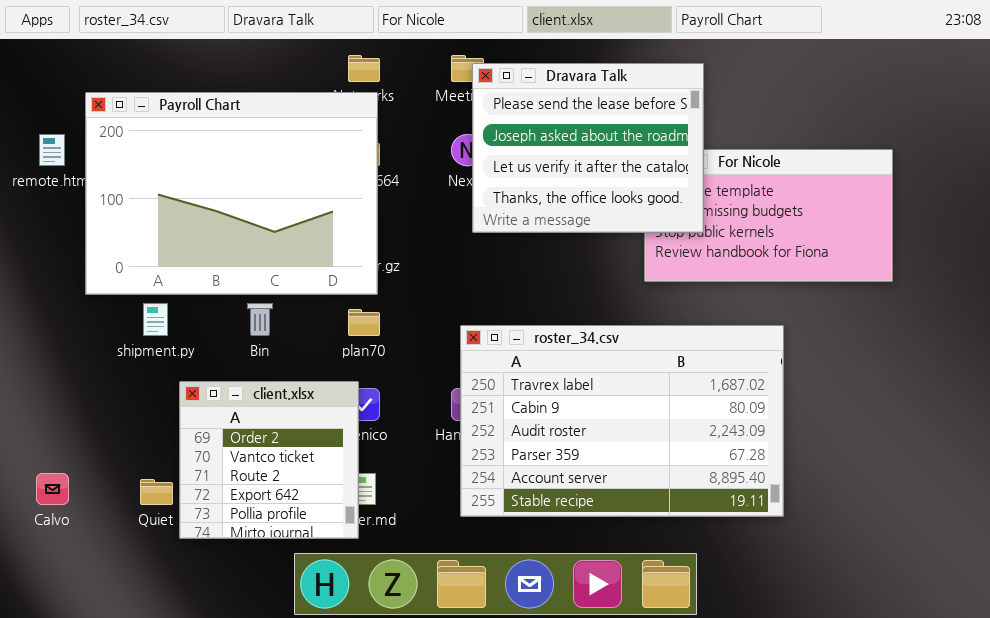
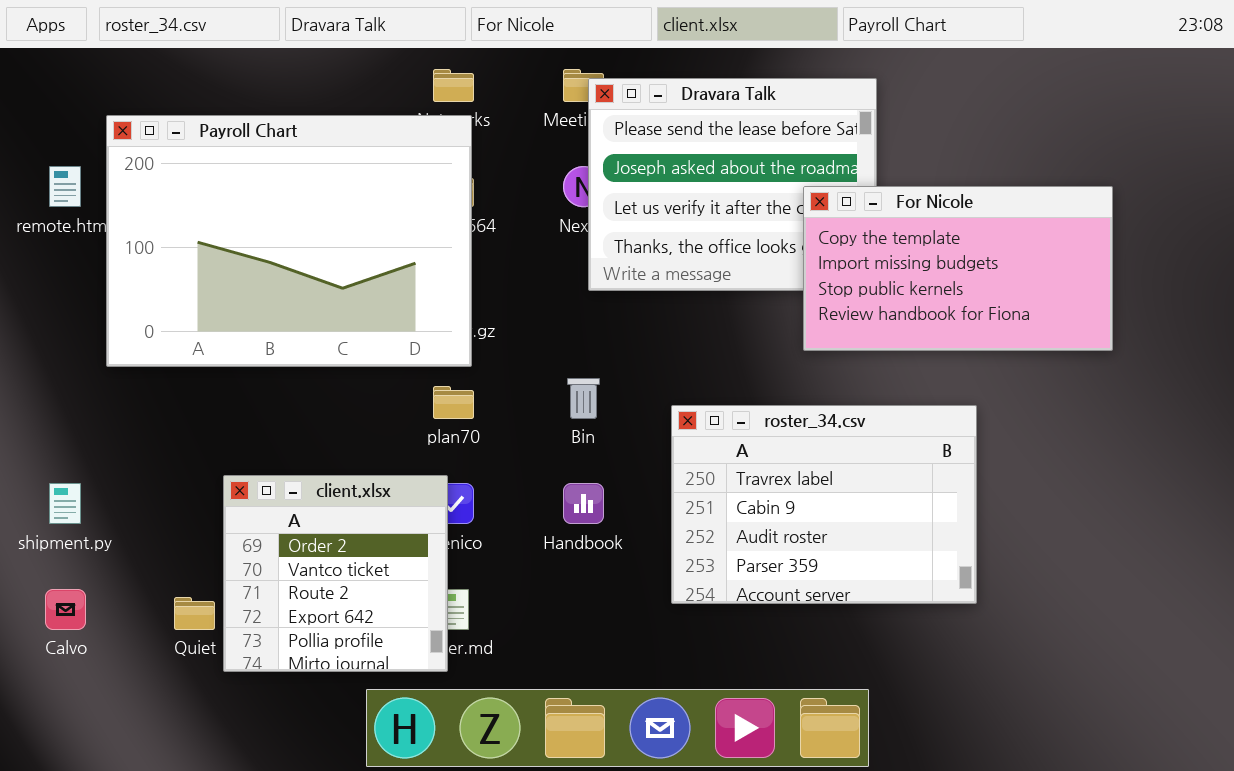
For Nicole: [644,149,893,282] -> [803,186,1113,351], raised
shipment.py: [143,303,168,336] -> [49,483,81,524], moved
Bin: [247,303,273,336] -> [567,378,600,419], moved
roster_34.csv: [460,325,784,517] -> [671,405,977,604], resized

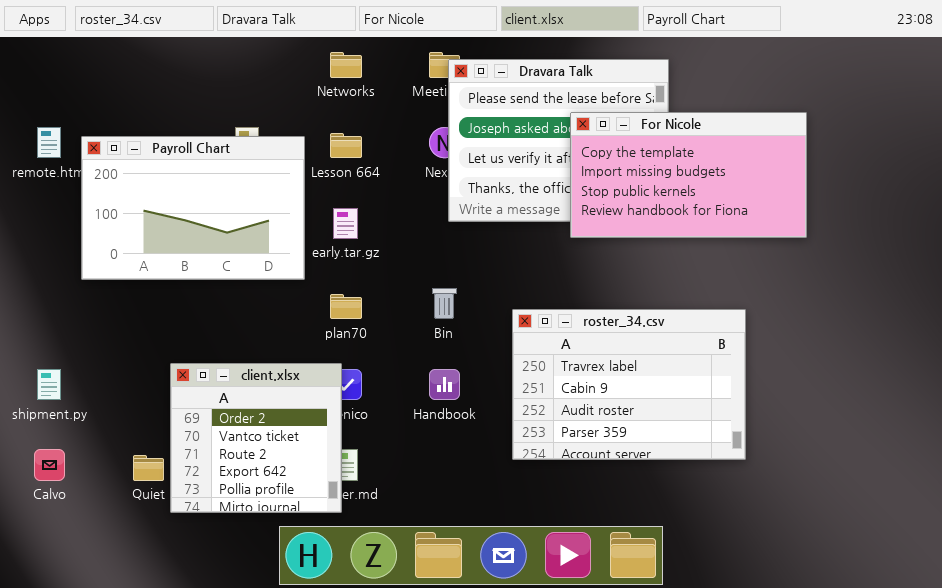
Payroll Chart: [106,115,472,367] -> [81,136,305,280], resized
For Nicole: [803,186,1113,351] -> [570,112,807,238], moved

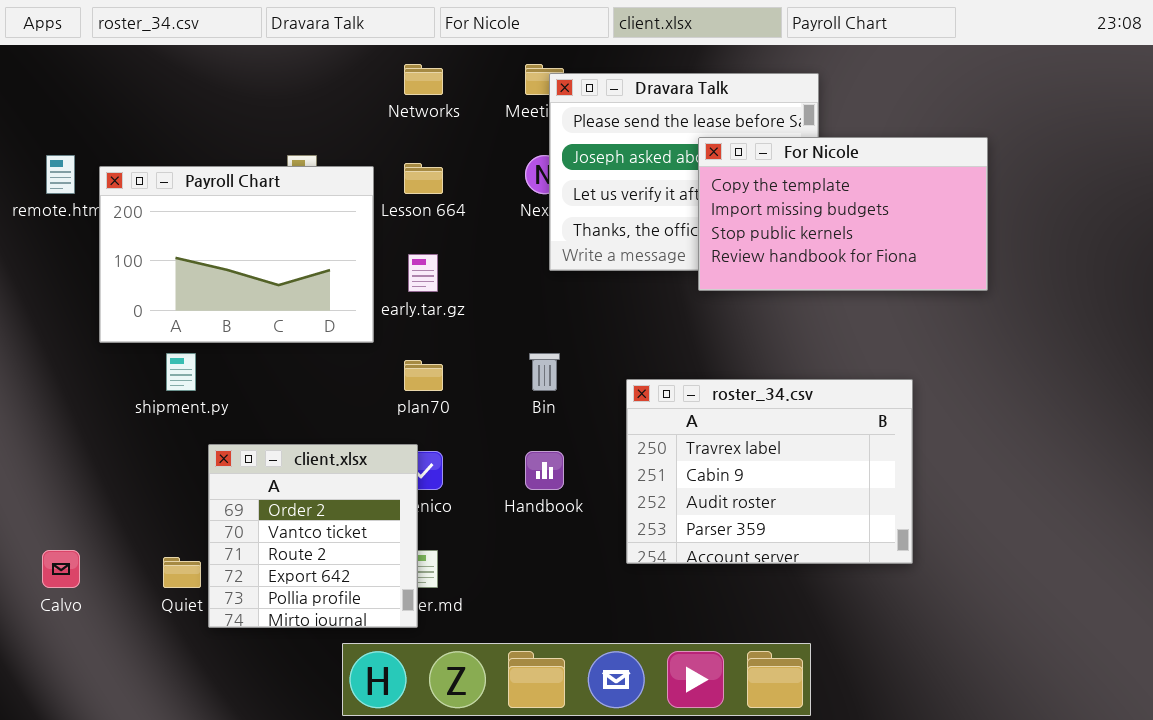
shipment.py: [37,369,61,400] -> [166,353,196,391], moved

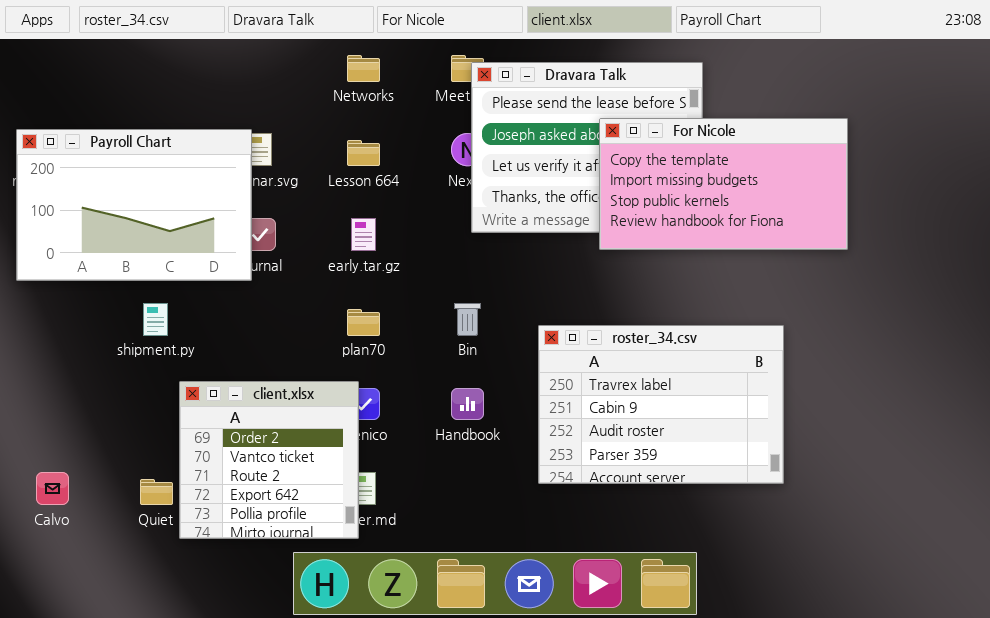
Payroll Chart: [99,166,374,343] -> [16,129,252,281], moved

